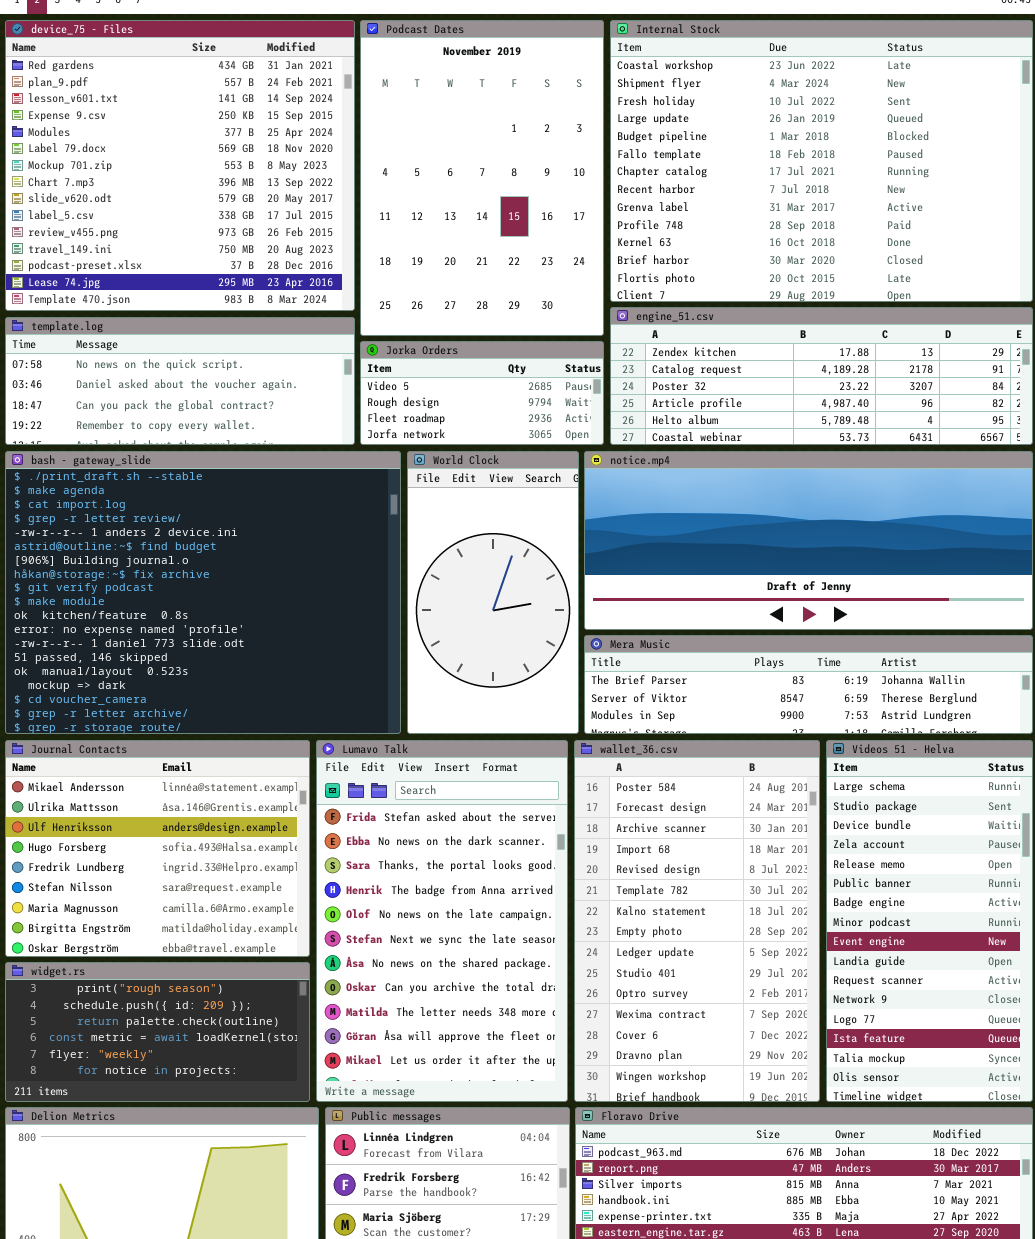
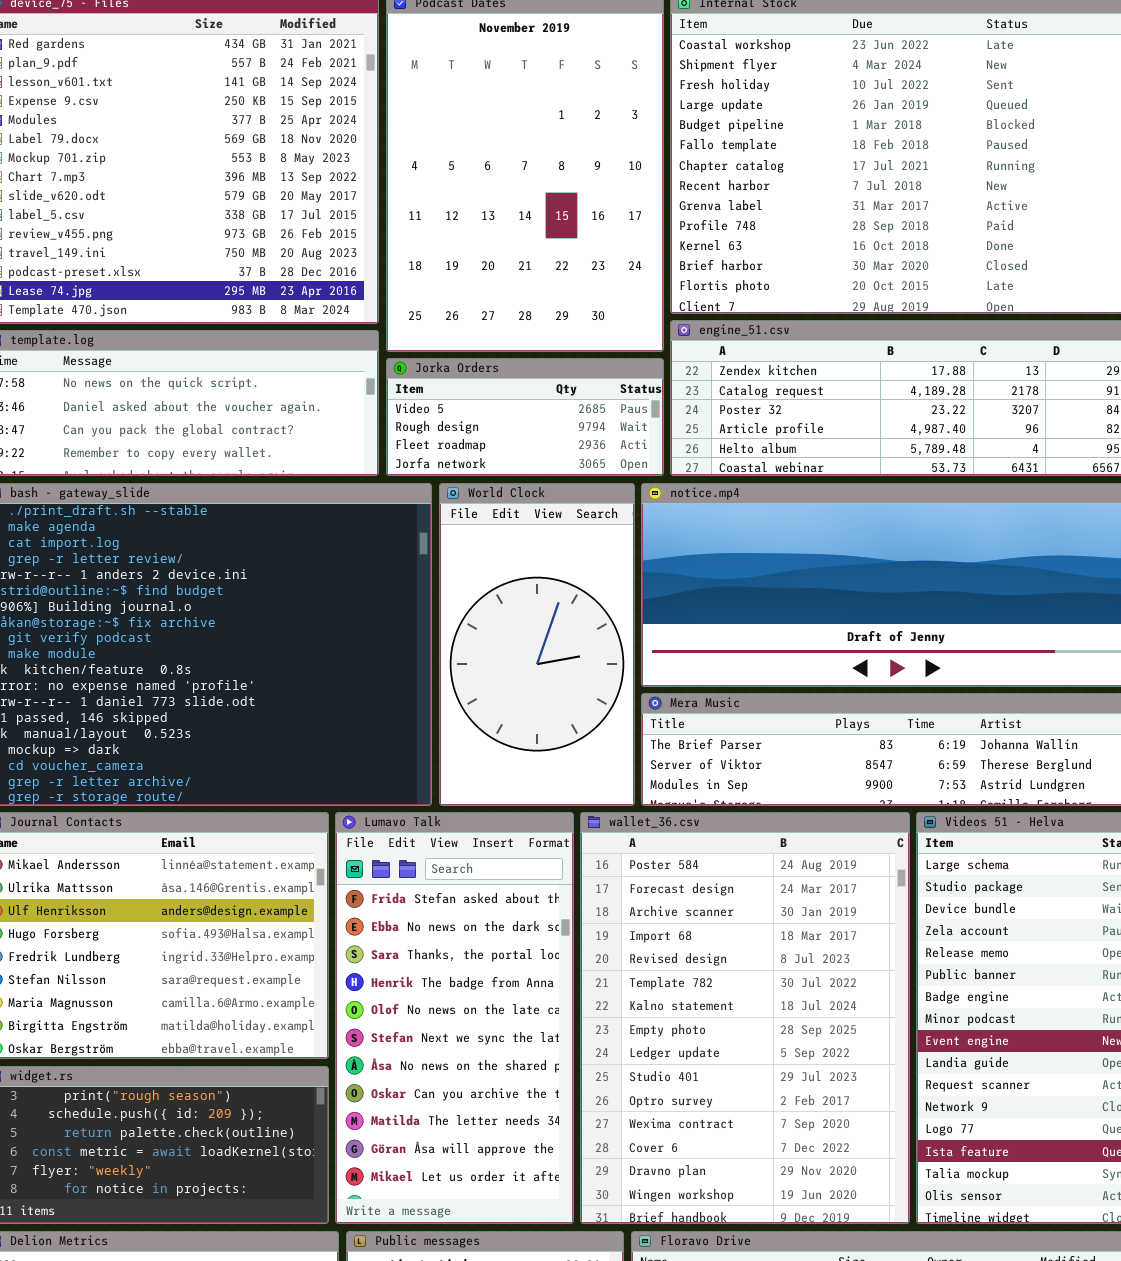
Lumavo Talk: [316,740,568,1102] -> [335,812,574,1224], resized
wallet_36.csv: [574,740,820,1102] -> [580,812,910,1224], resized

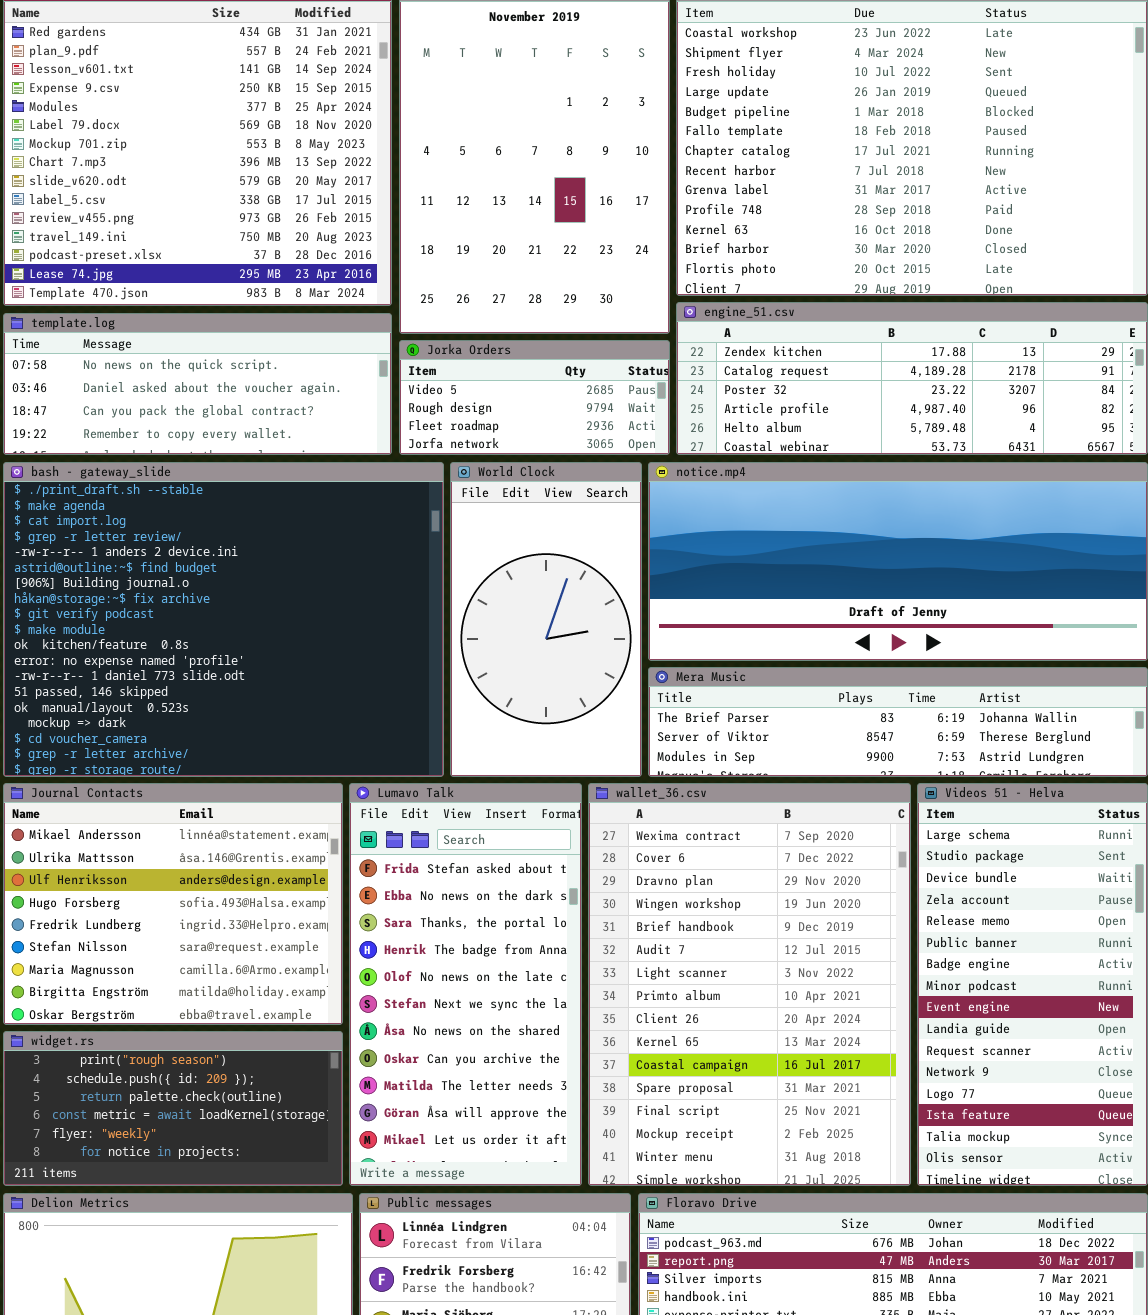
wallet_36.csv: [580,812,910,1224] -> [588,783,911,1186], scrolled down 11 rows

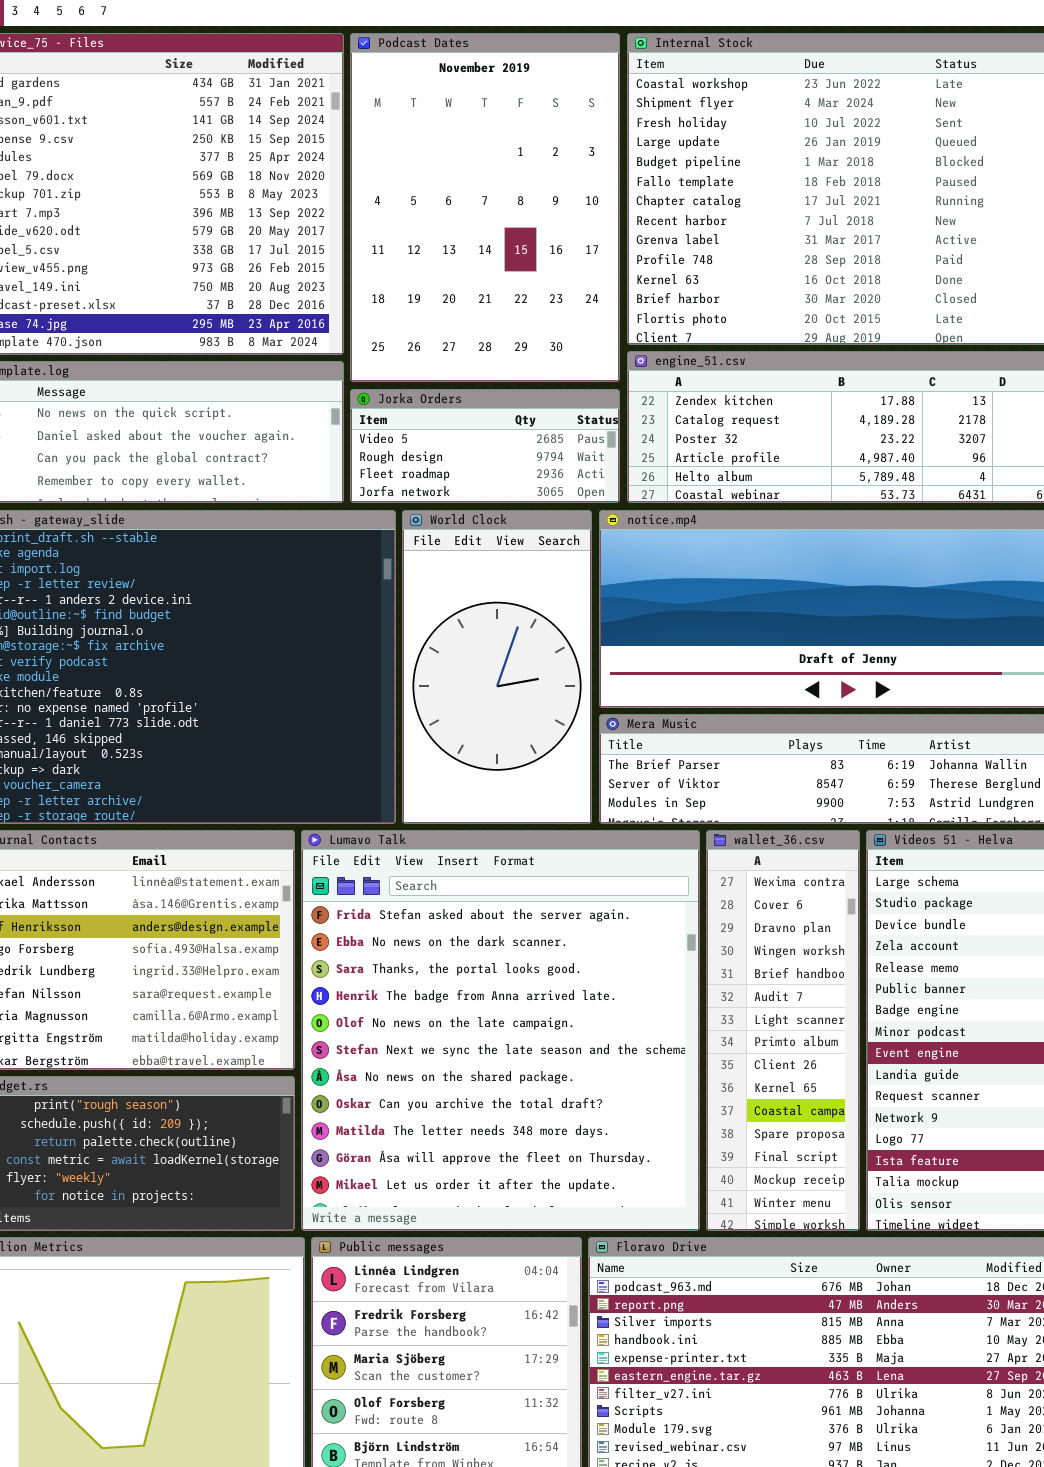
Lumavo Talk: [349,783,582,1186] -> [301,830,700,1231], resized
wallet_36.csv: [588,783,911,1186] -> [706,830,860,1231], resized

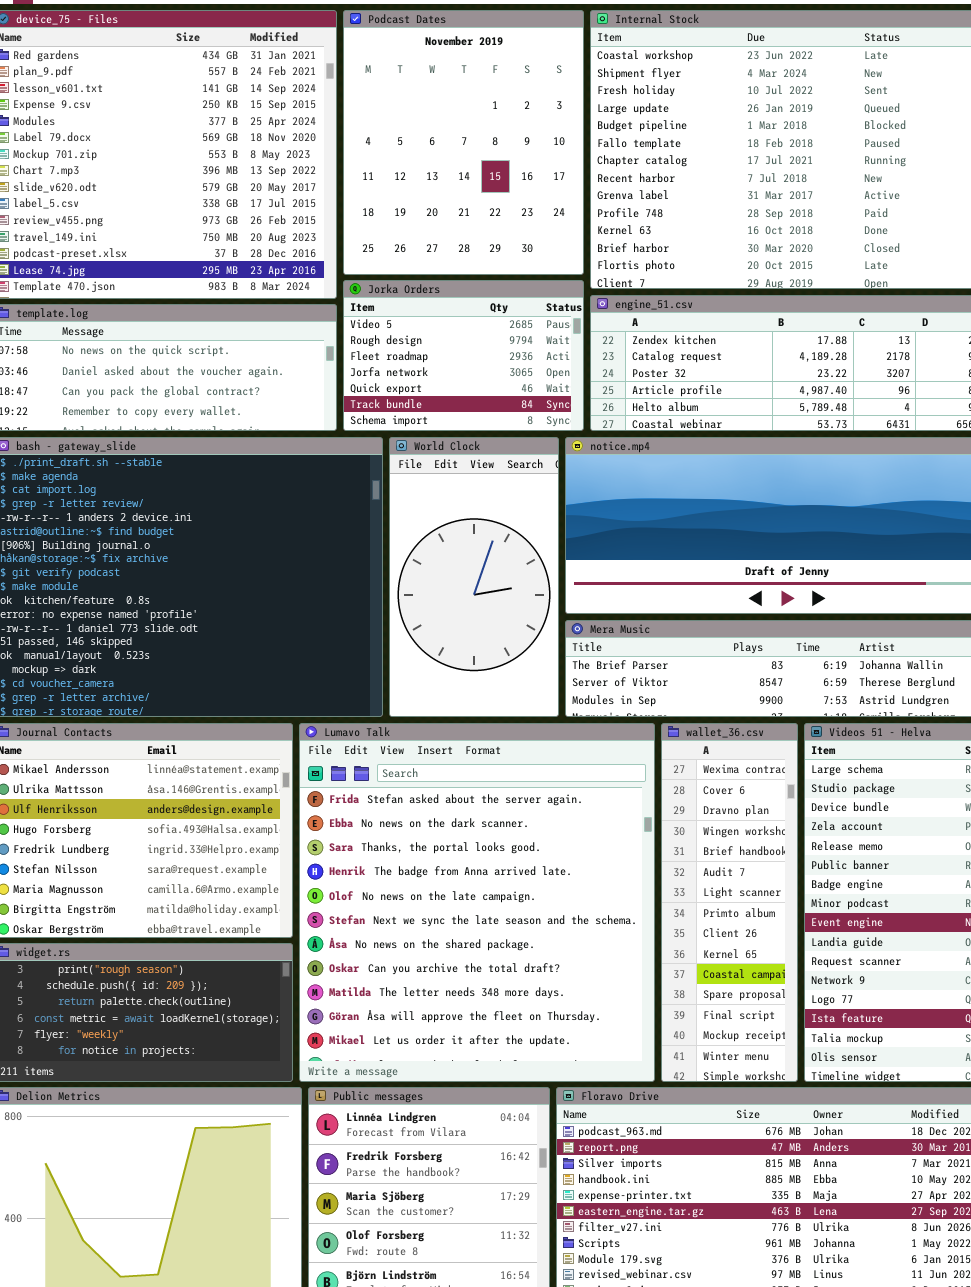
Podcast Dates: [350,33,620,382] -> [343,10,584,275], resized
Jorka Orders: [350,389,620,503] -> [343,280,584,431], resized

